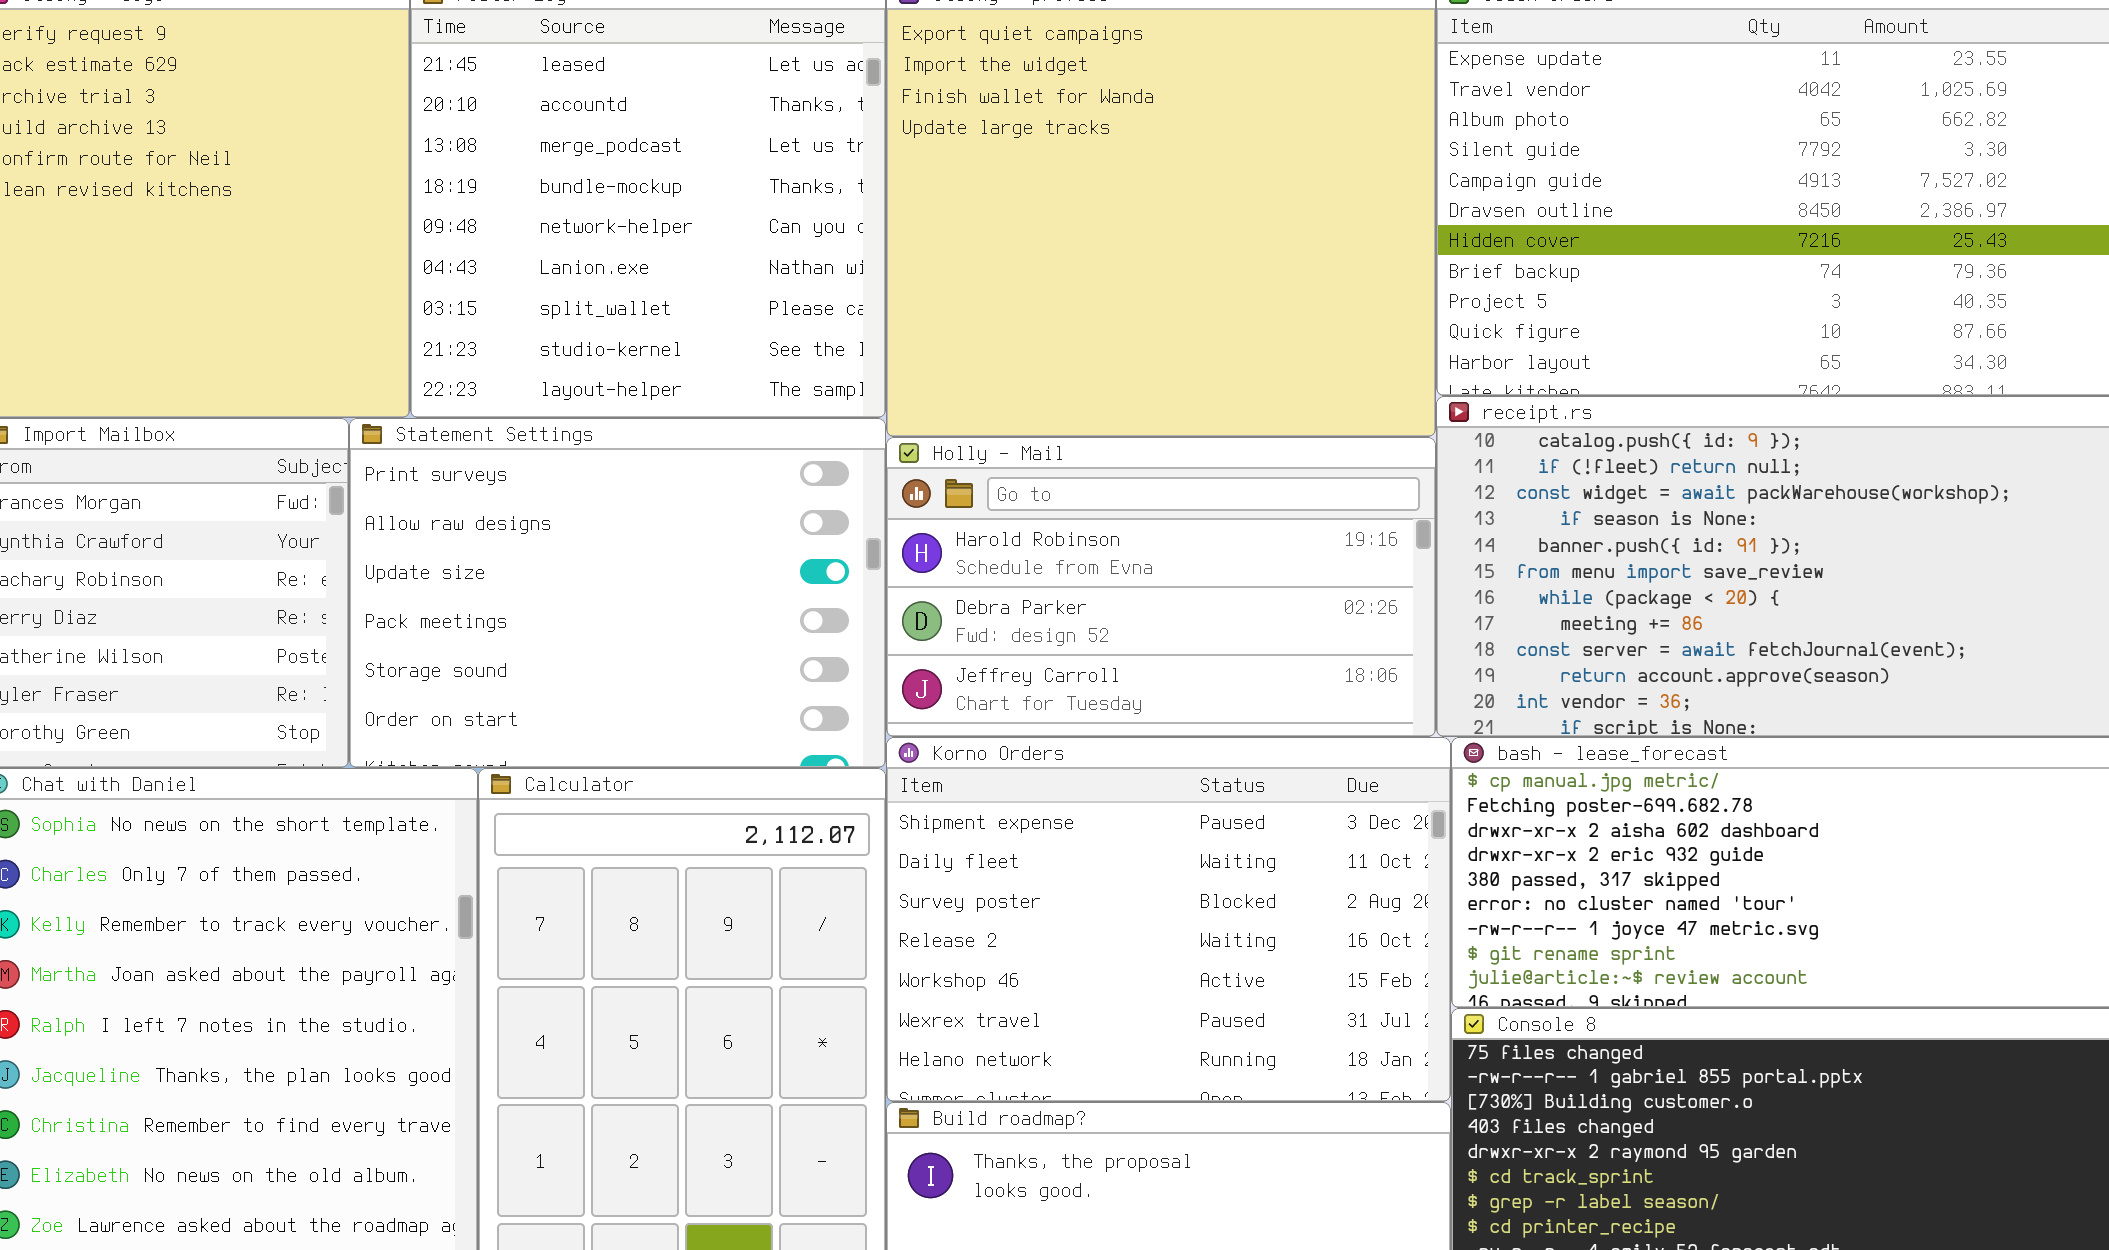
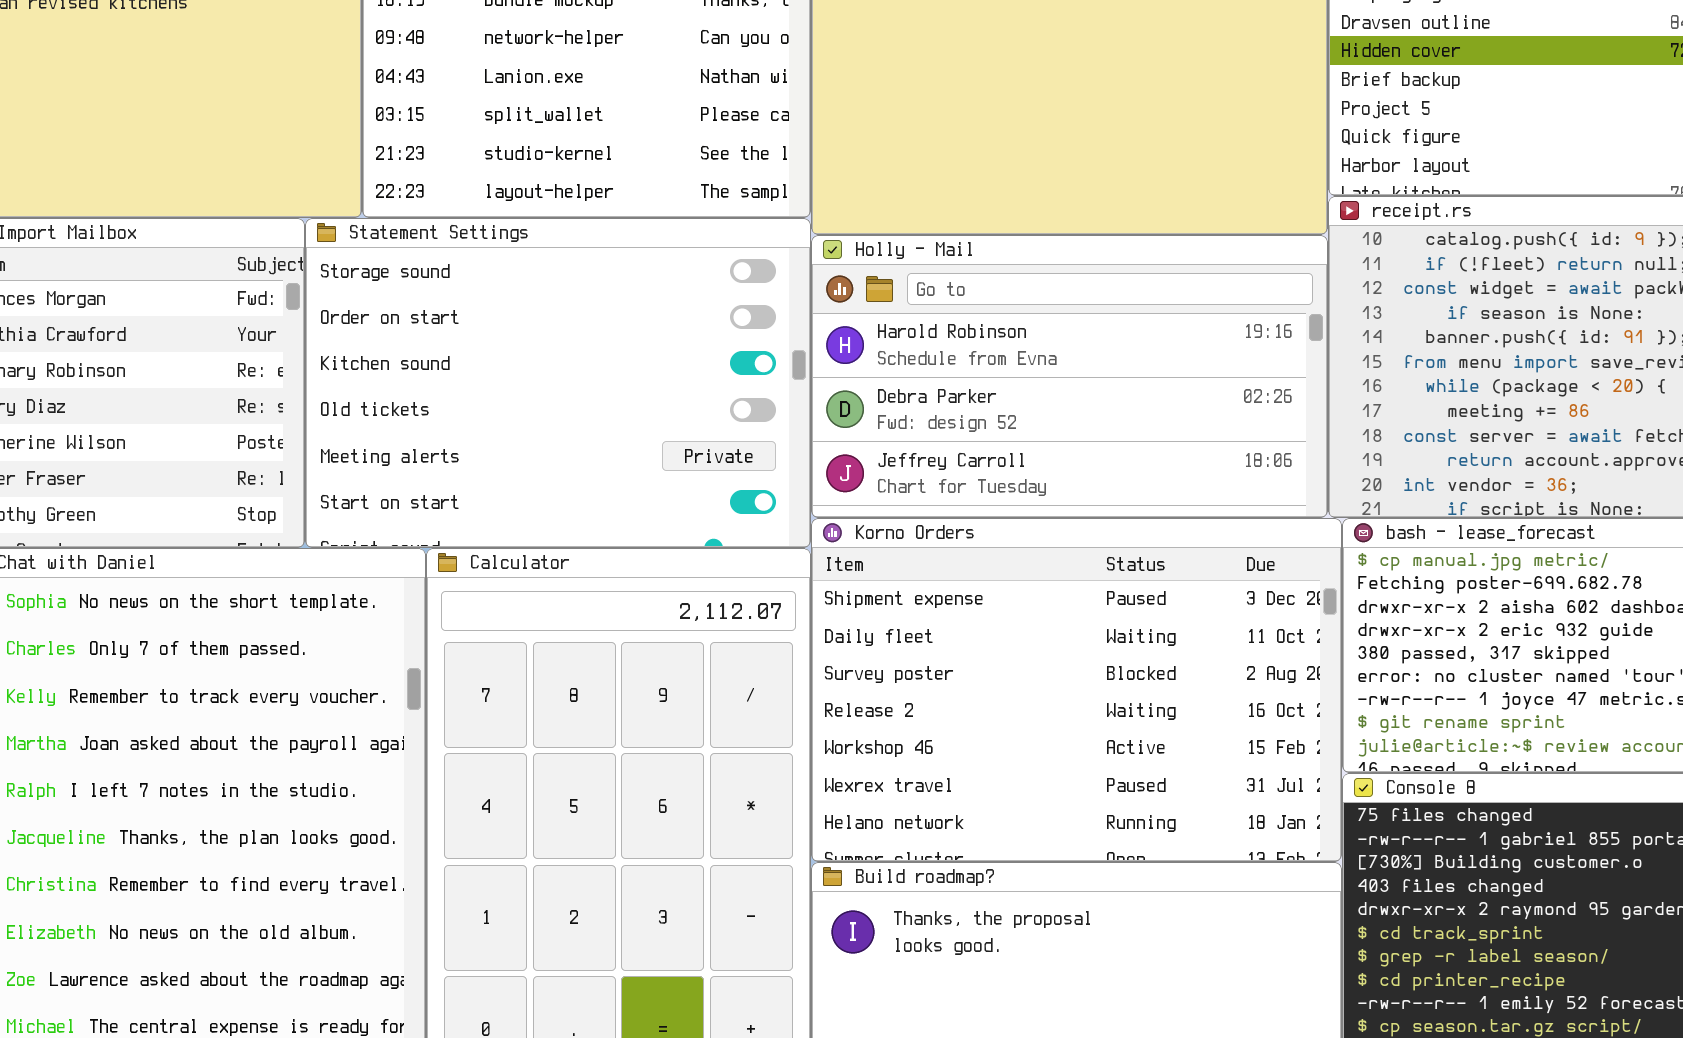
Statement Settings: [349,418,886,768] -> [305,218,811,548], scrolled down 4 rows

